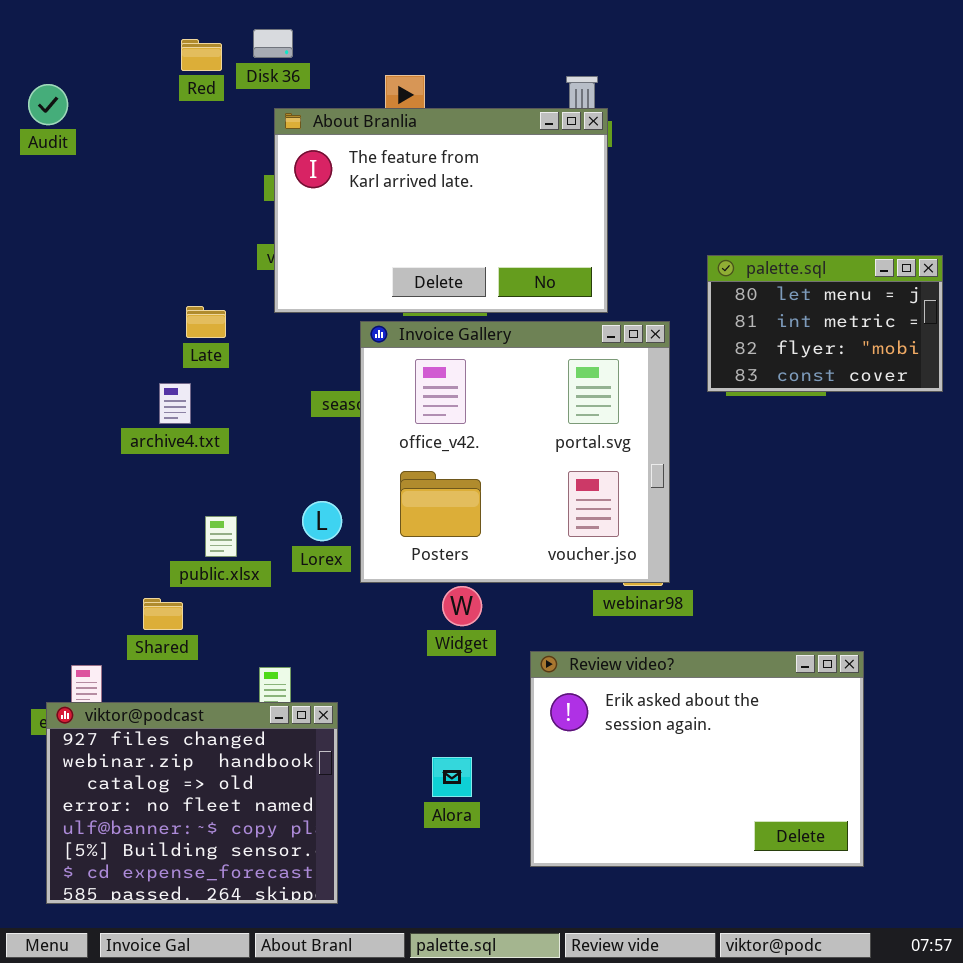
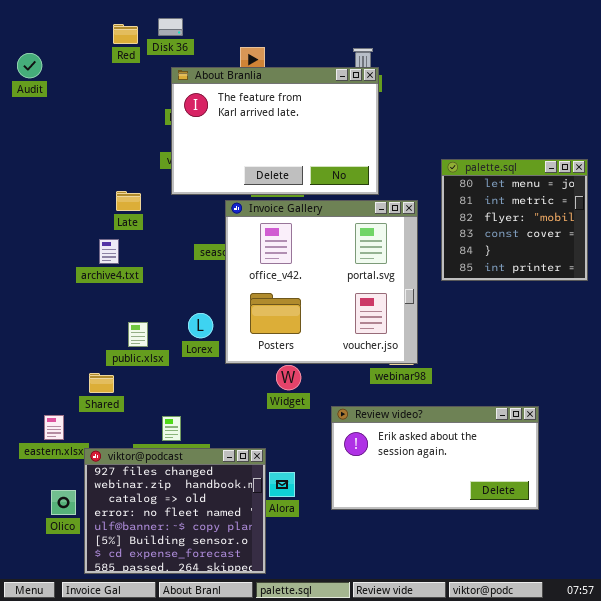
palette.sql: [707,255,943,392] -> [441,159,588,281], resized
Review video?: [530,651,864,867] -> [331,406,539,510], resized
viktor@podcast: [46,702,338,904] -> [84,448,266,574], moved

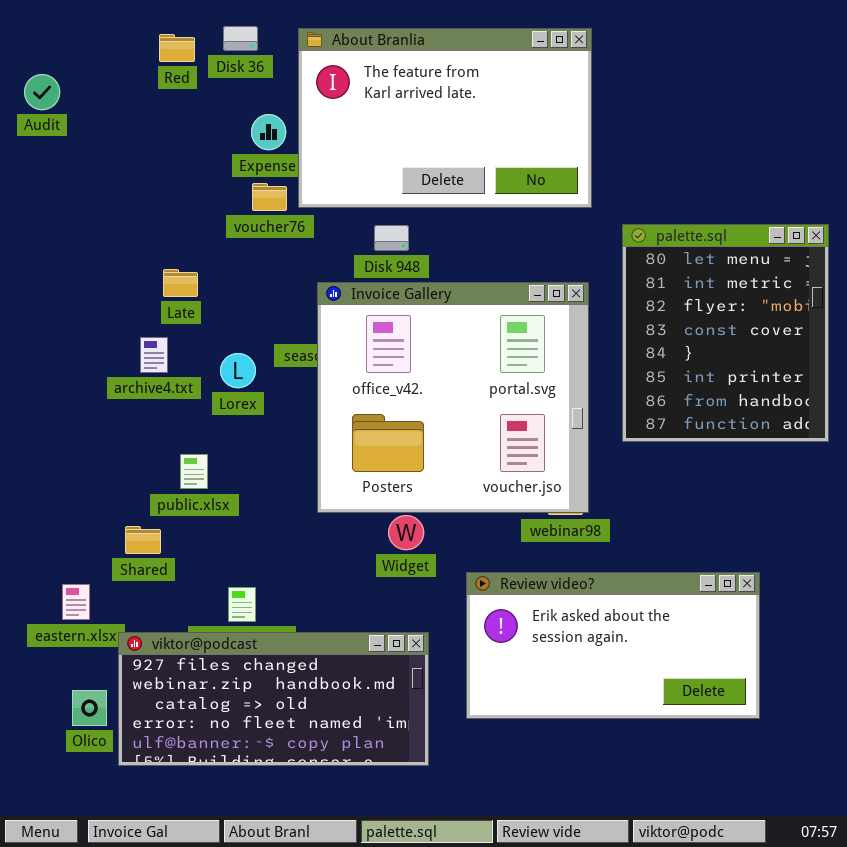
About Branlia: [171,67,379,195] -> [298,28,592,208], moved
palette.sql: [441,159,588,281] -> [622,224,829,442], resized
Lorex: [188,313,213,338] -> [220,353,256,388], moved
viktor@podcast: [84,448,266,574] -> [118,632,429,766], resized

